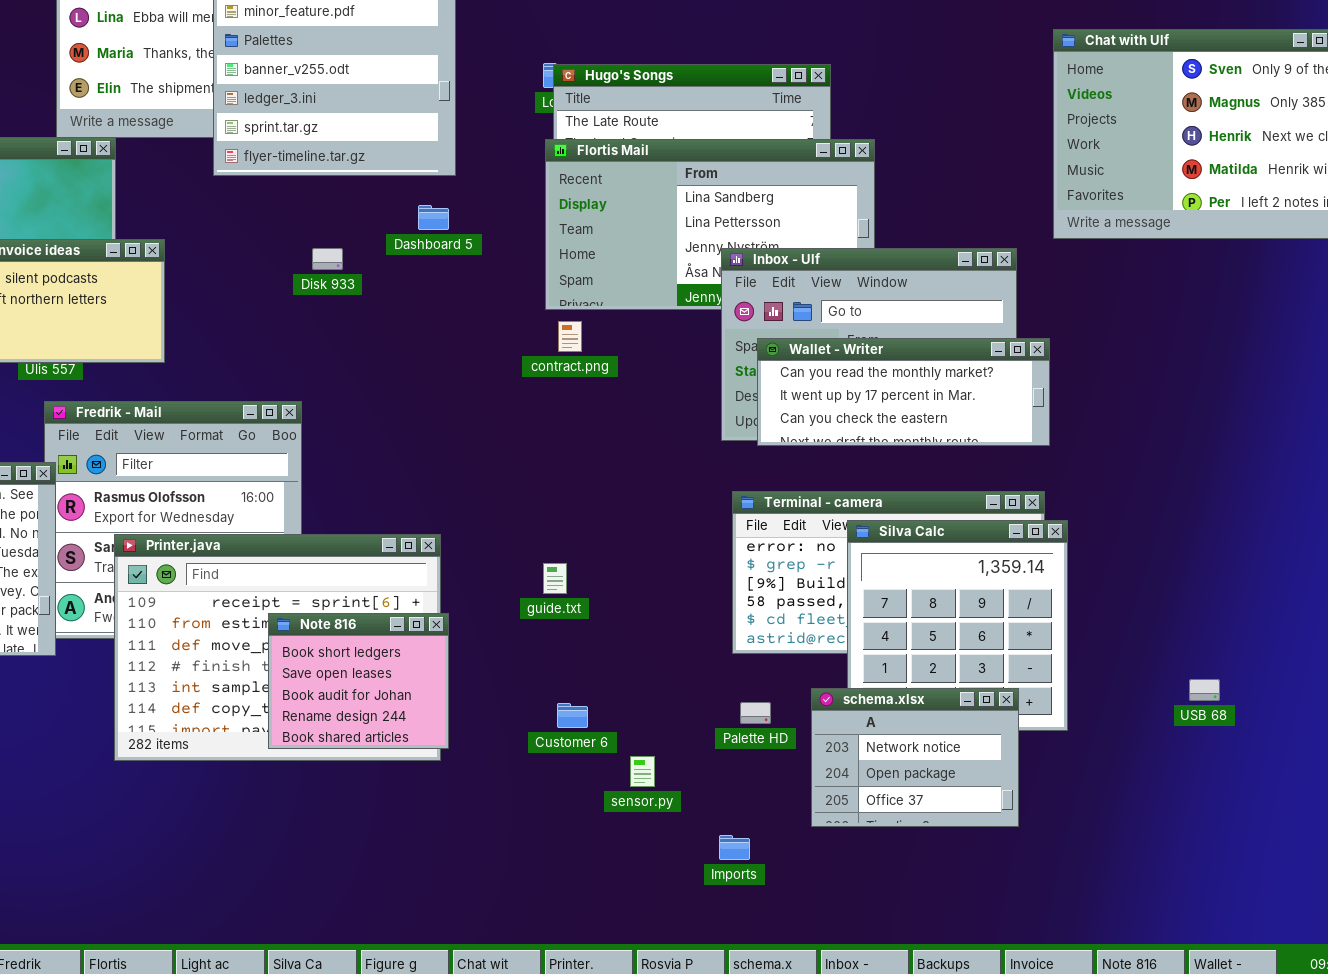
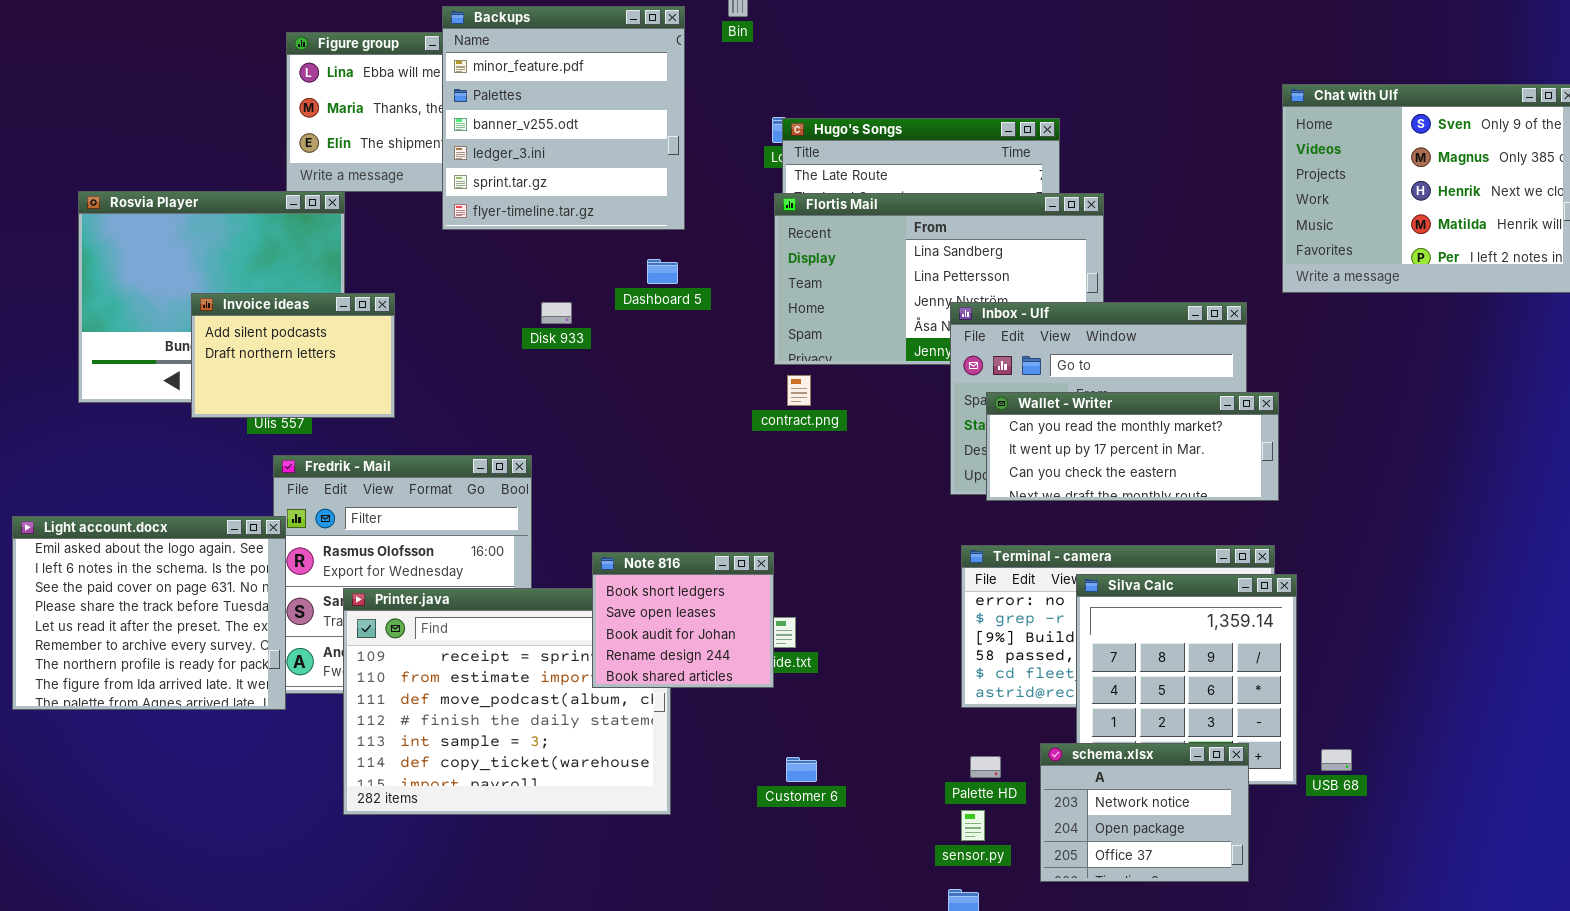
Note 816: [268,613,449,749] -> [592,552,774,688], moved
USB 68: [1189,679,1220,701] -> [1321,749,1352,771], moved
sensor.py: [630,756,655,787] -> [961,810,985,841], moved

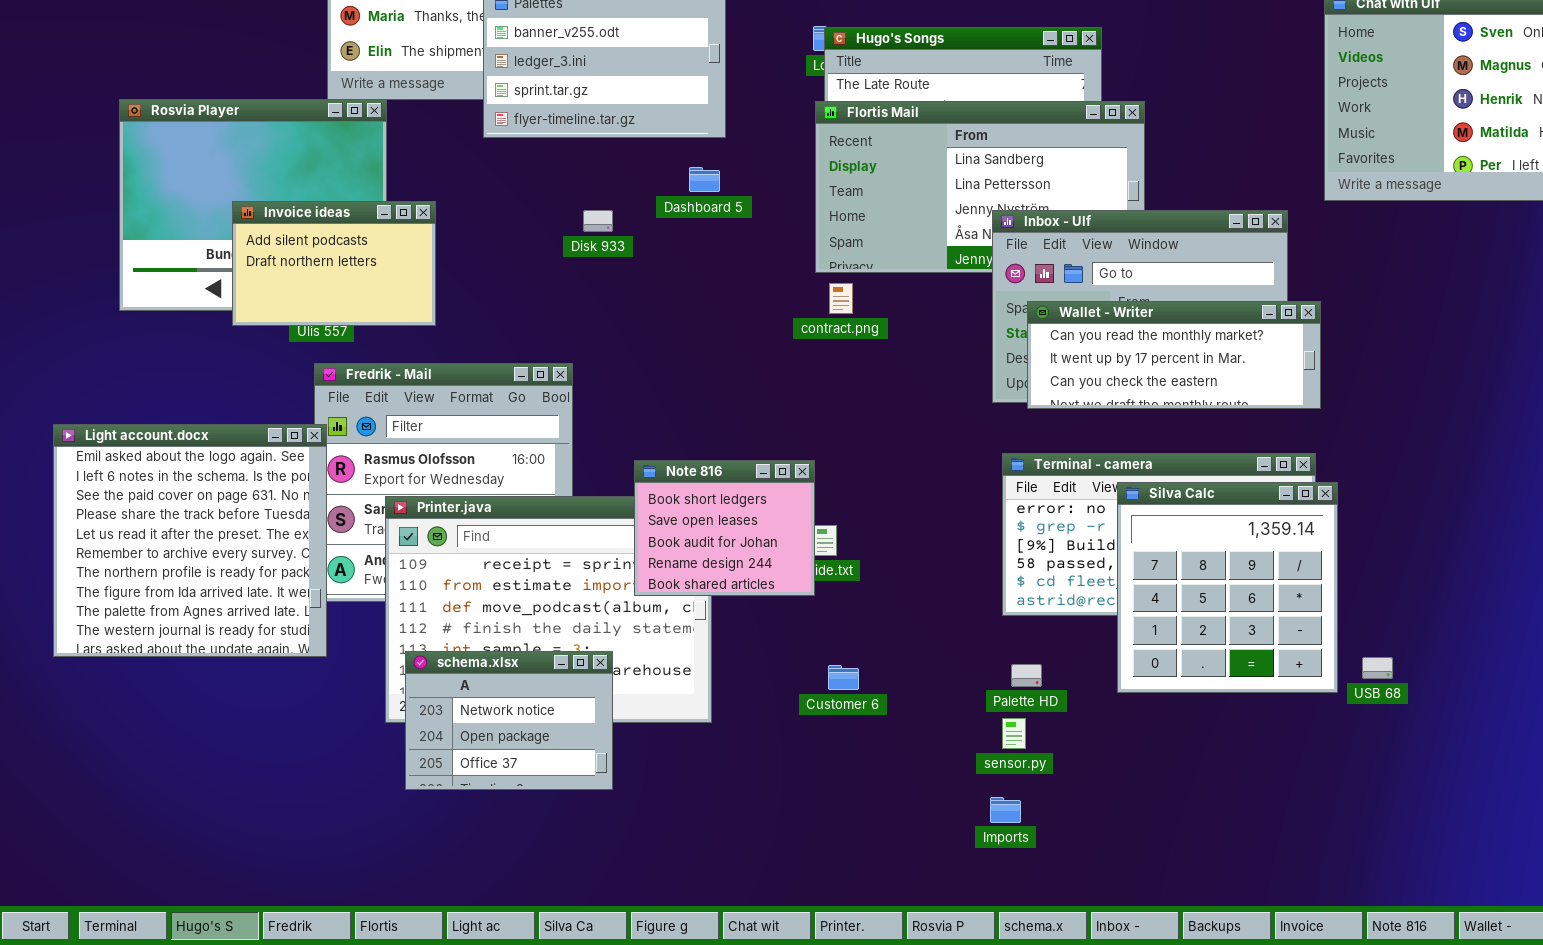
Light account.docx: [12,516,286,710] -> [53,424,327,657], resized
schema.xlsx: [1040,743,1249,882] -> [405,651,613,790], moved

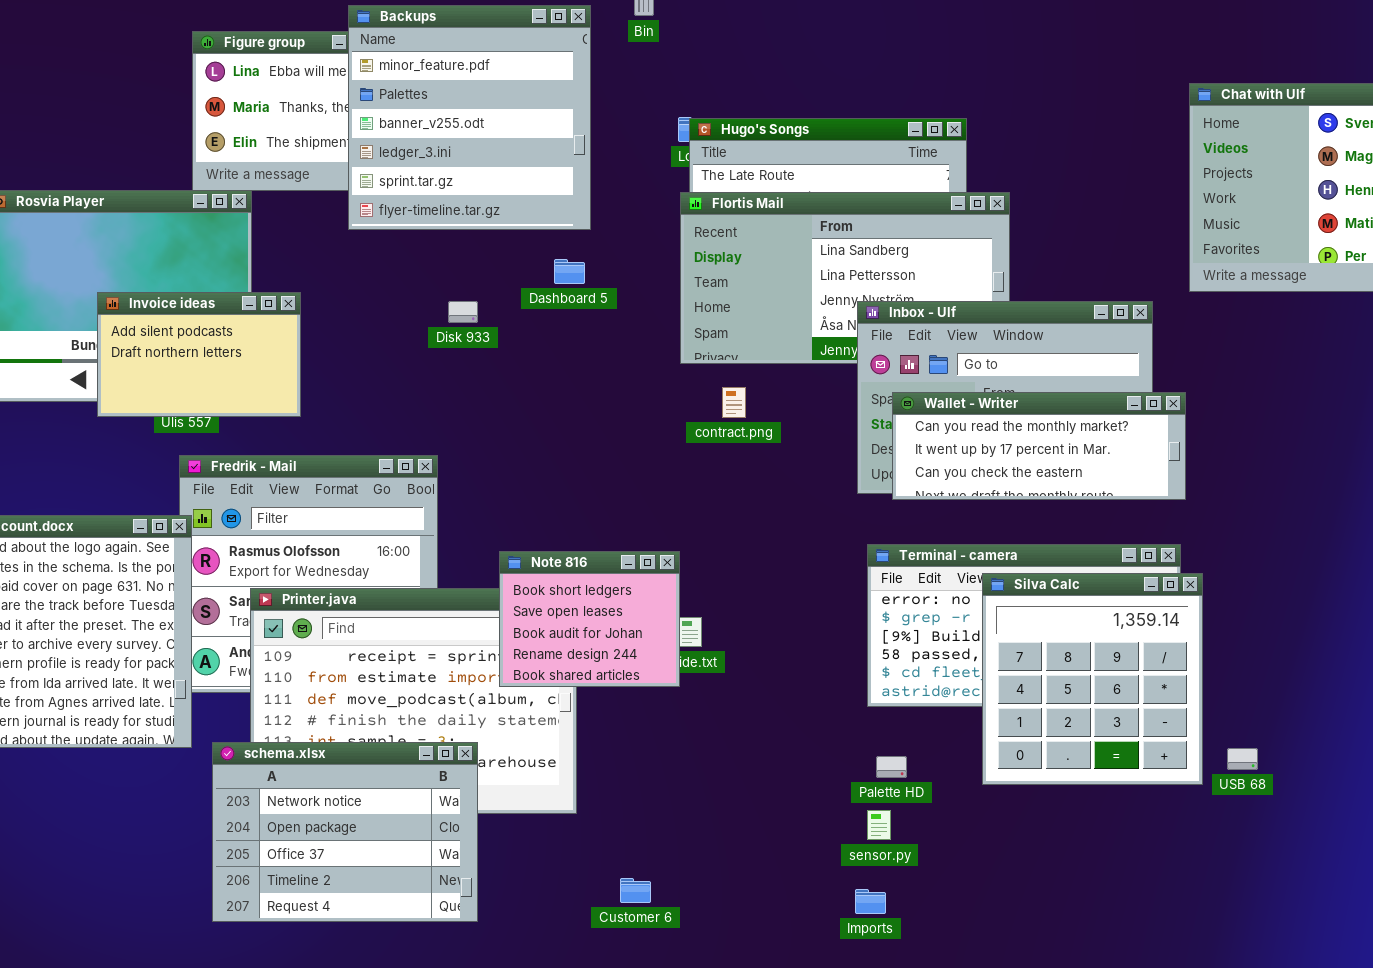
contract.png: [829,283,853,314] -> [722,387,746,418], moved
schema.xlsx: [405,651,613,790] -> [212,742,478,922], resized
Customer 6: [828,665,859,690] -> [620,878,651,903], moved

